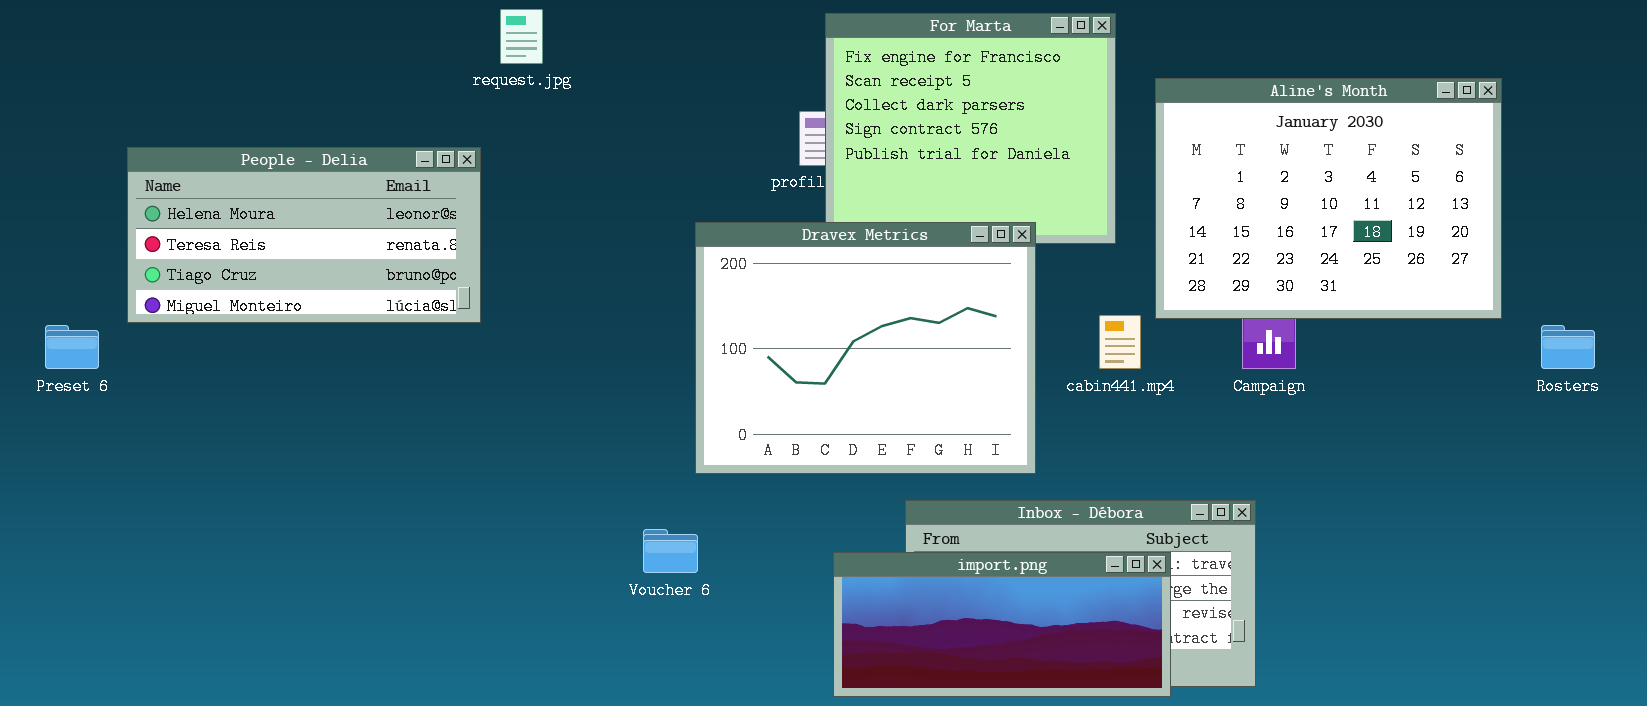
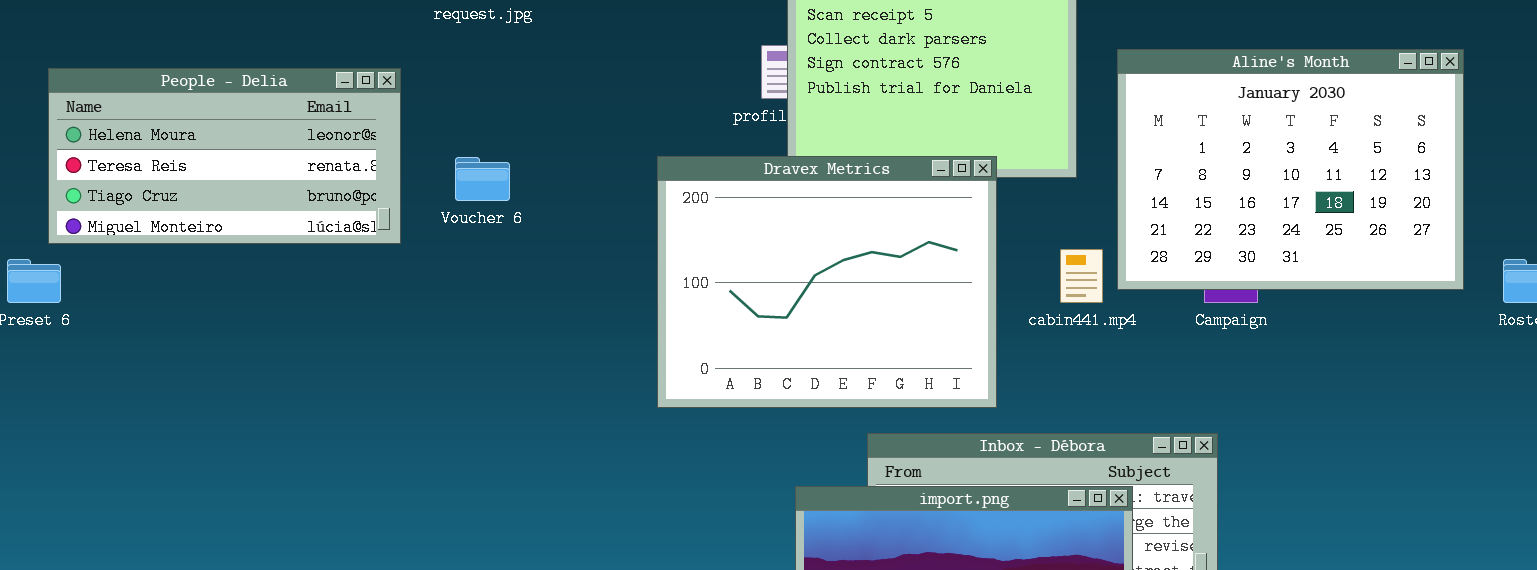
Aline's Month: [1155,78,1502,319] -> [1117,49,1464,290], moved
People - Delia: [127,147,481,323] -> [48,68,401,244], moved
Voucher 6: [643,529,698,573] -> [455,157,510,201], moved

